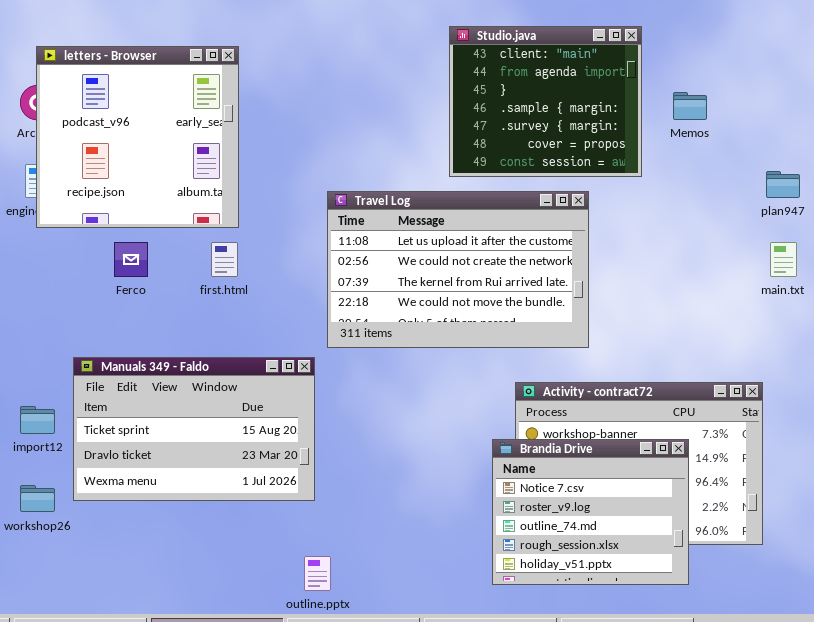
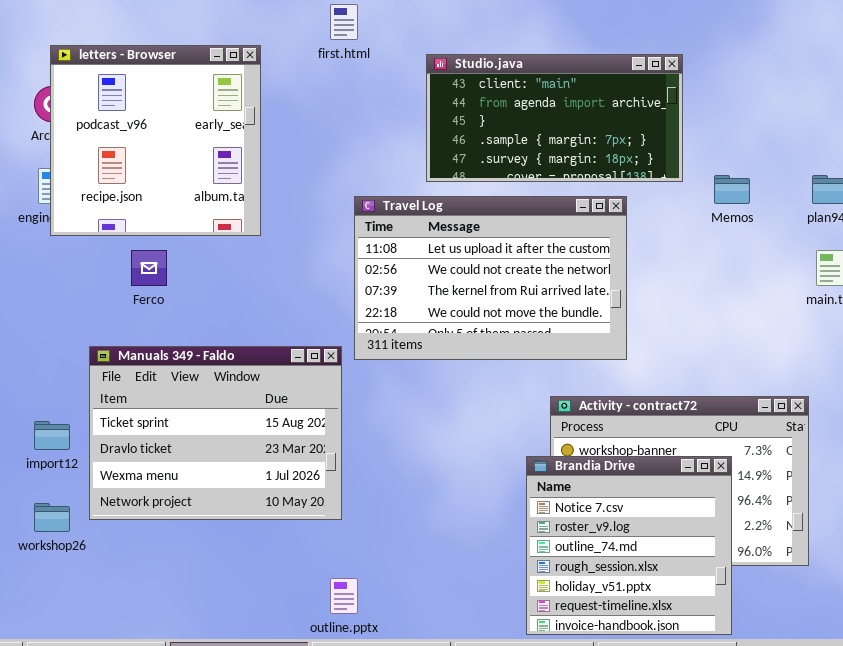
Studio.java: [449,26,642,177] -> [426,54,683,182], resized
Memos: [673,92,707,120] -> [714,175,750,204], moved
first.html: [211,242,238,277] -> [330,4,358,40], moved
Manuals 349 - Faldo: [73,357,315,501] -> [89,346,342,520], resized
Brandia Drive: [492,439,689,585] -> [526,456,732,635], resized

